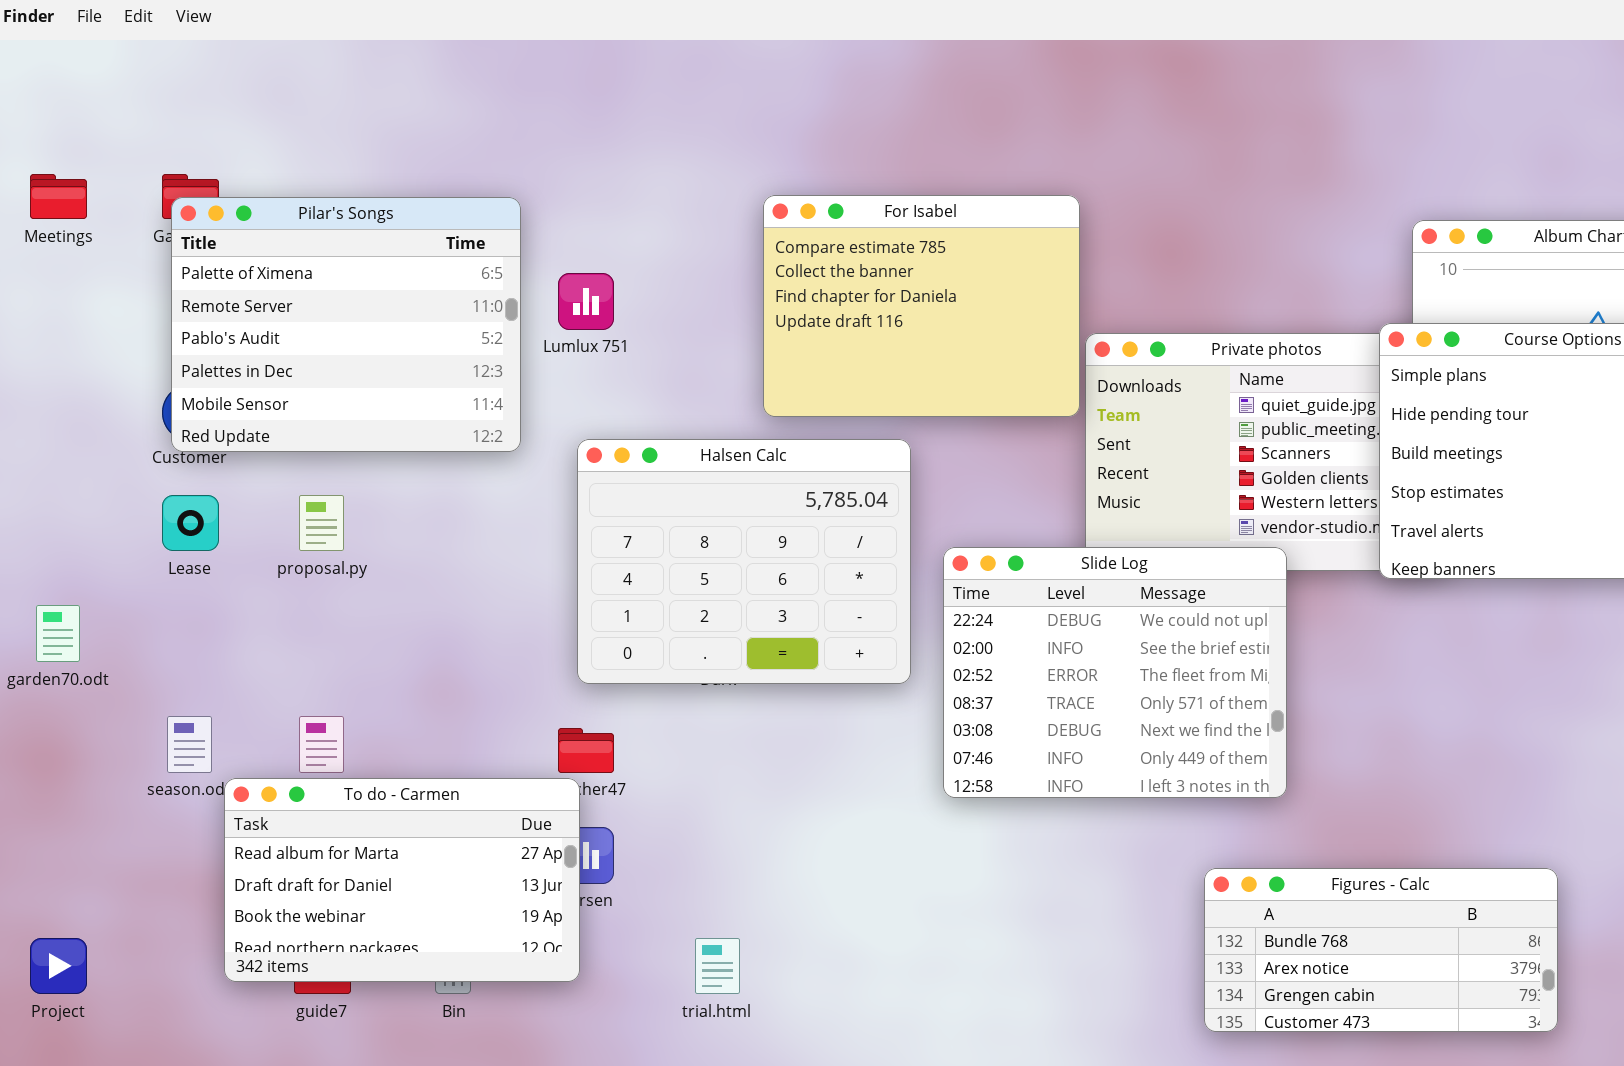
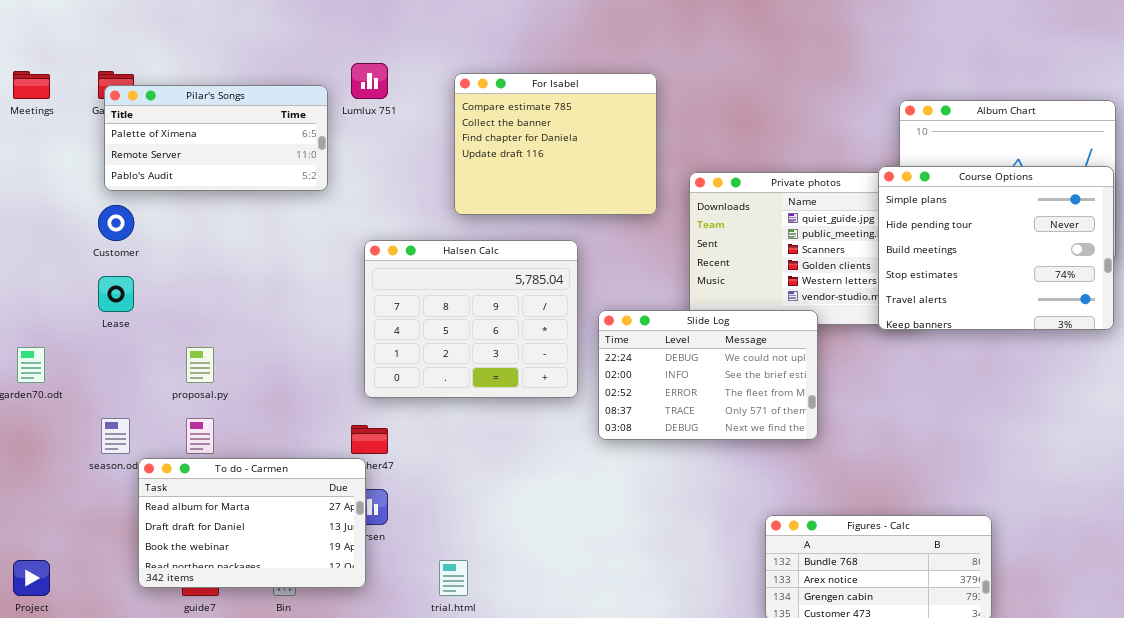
For Isabel: [763,195,1080,417] -> [454,73,657,215], moved
Pilar's Songs: [171,197,521,452] -> [104,85,328,191], resized
Lumlux 751: [558,273,614,330] -> [351,63,388,99], moved
proposal.py: [299,495,344,551] -> [186,347,214,383], moved
Slide Log: [943,547,1287,798] -> [598,310,818,440], resized

